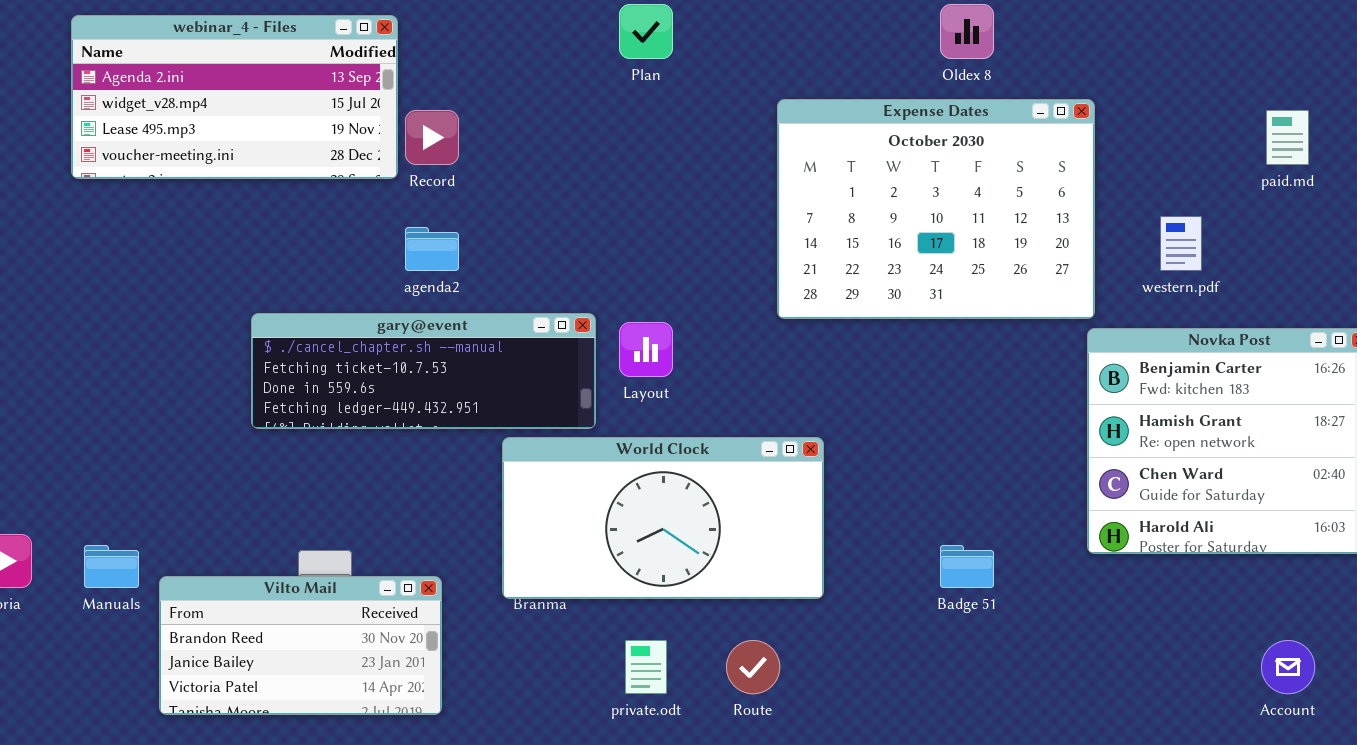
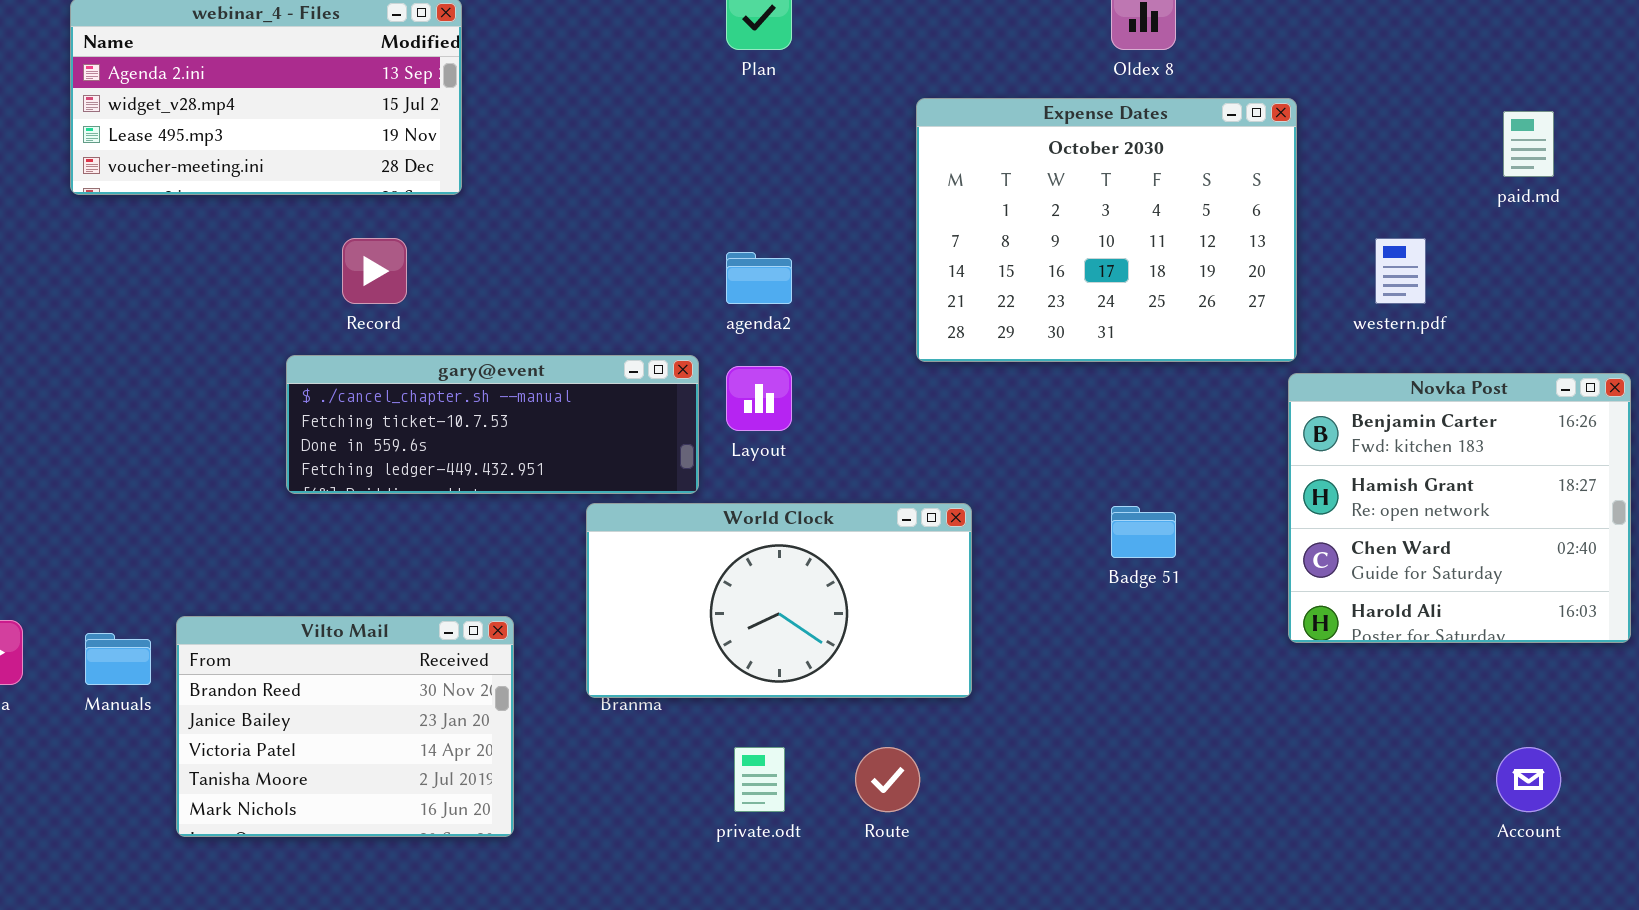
Record: [405,110,459,165] -> [342,238,407,304], moved
agenda2: [405,227,459,271] -> [726,252,792,304], moved
Badge 51: [940,545,994,588] -> [1111,506,1176,558], moved
Vilto Mail: [159,576,442,715] -> [176,616,514,837], resized

